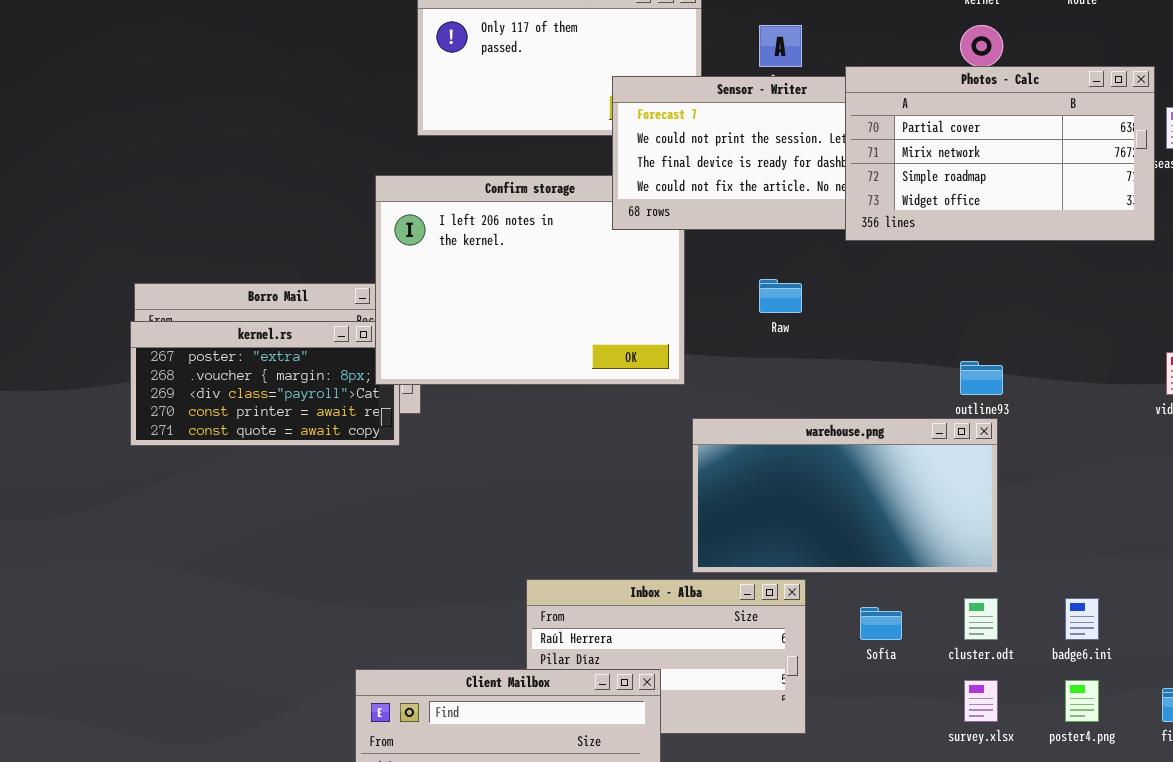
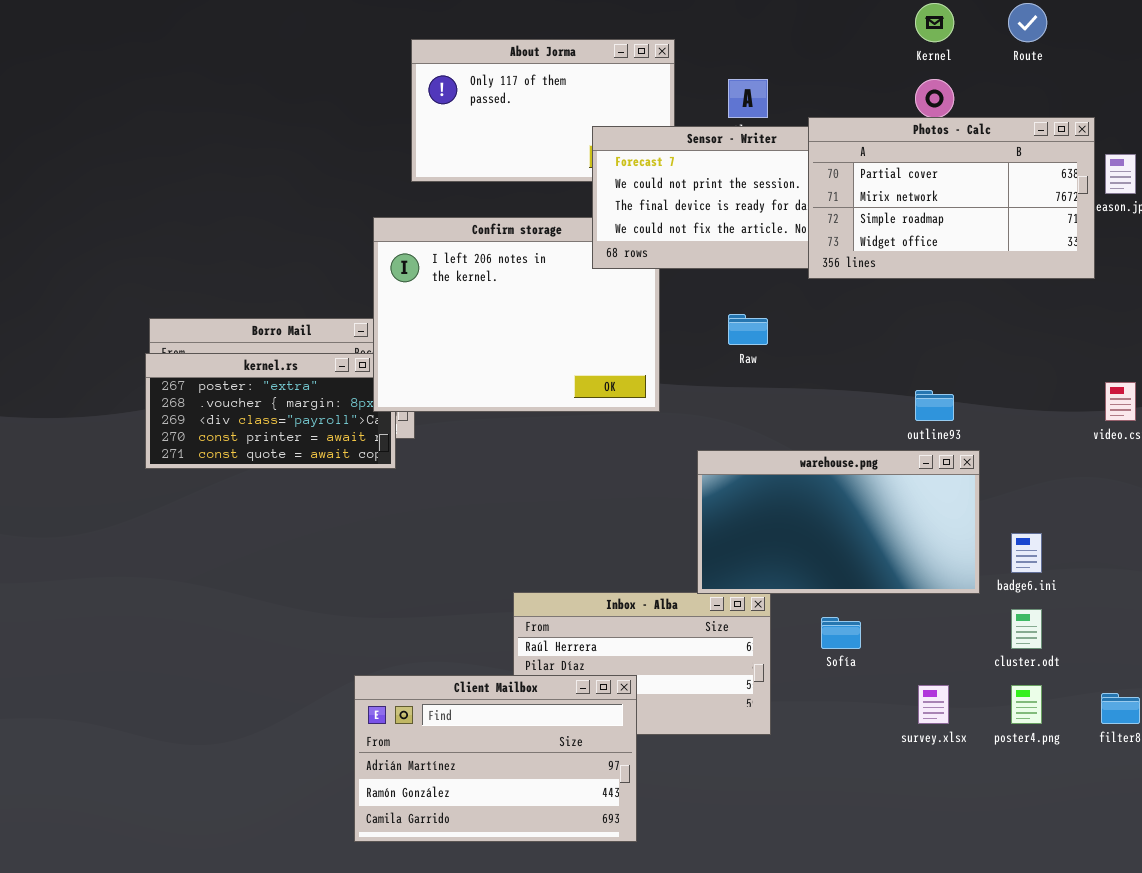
warehouse.png: [692,418,998,573] -> [697,450,980,594], moved
cluster.odt: [964,598,998,640] -> [1011,609,1042,649], moved
badge6.ini: [1065,598,1099,640] -> [1011,533,1042,573], moved

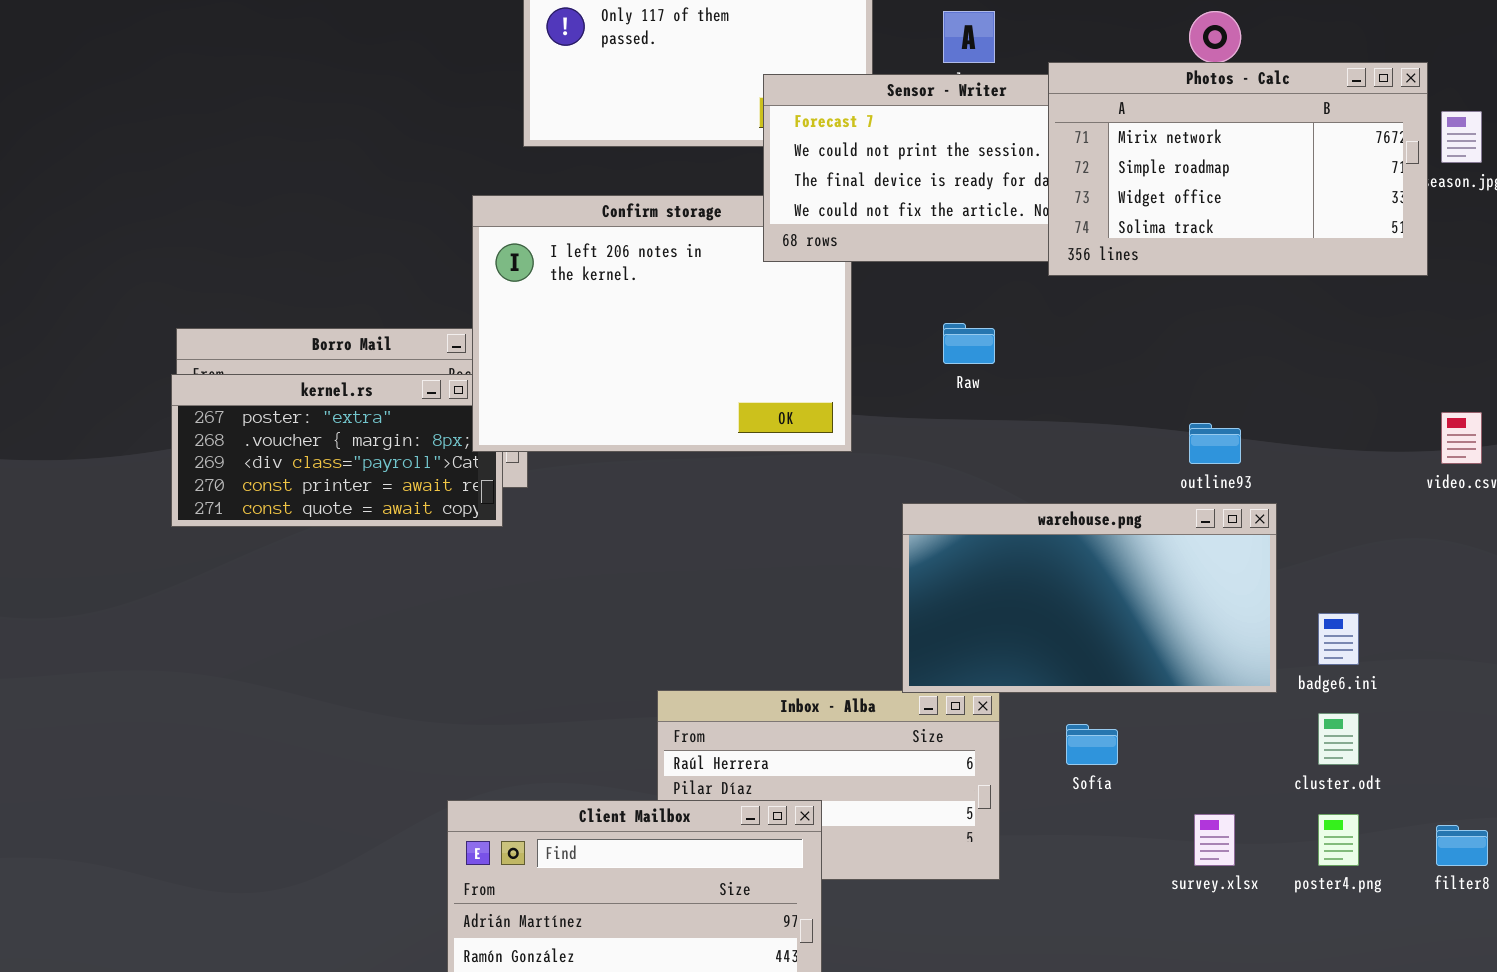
Photos - Calc: [808,117,1095,279] -> [1048,62,1428,276], scrolled down 1 row

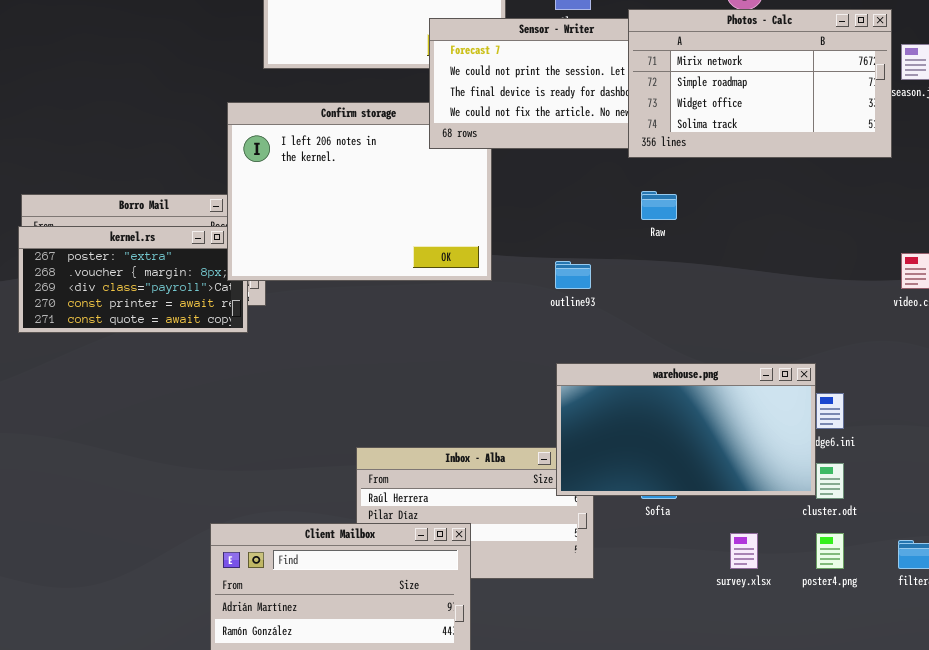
Raw: [943,323,995,364] -> [641,191,677,220], moved
outline93: [1189,423,1241,464] -> [555,261,591,289], moved
warehouse.png: [902,503,1277,693] -> [556,363,816,496], moved

